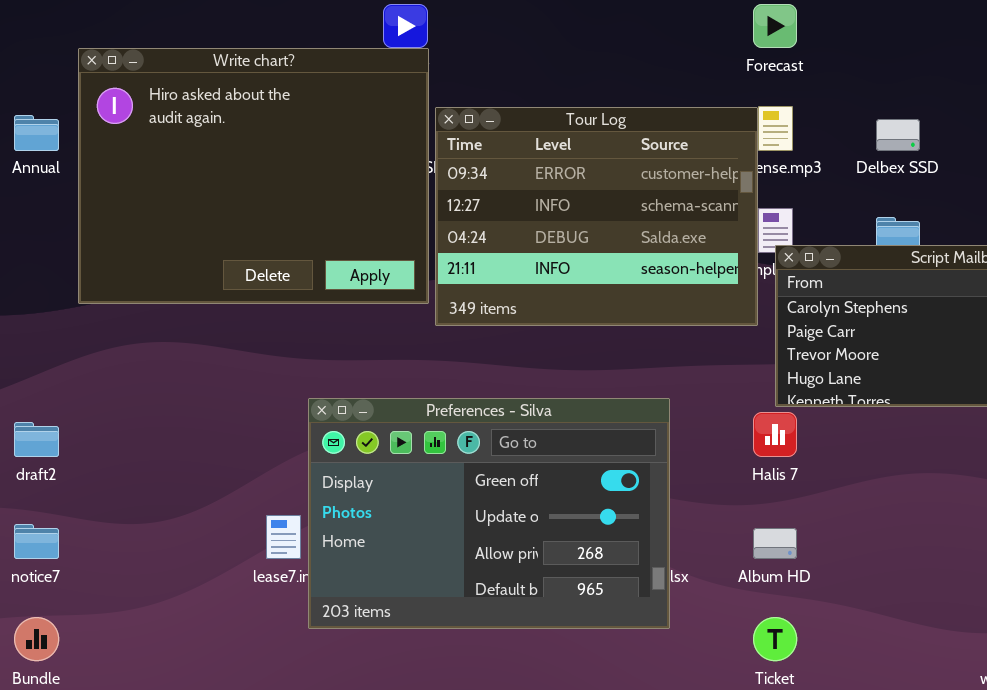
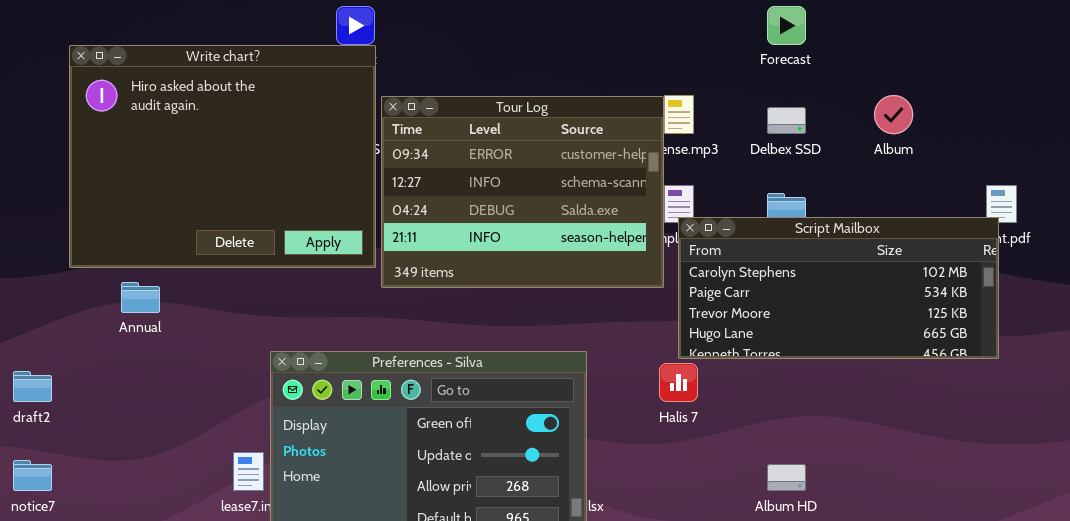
Forecast: [753,4,797,48] -> [767,6,806,45], moved
Annual: [14,115,59,151] -> [121,282,160,313], moved
Album HD: [753,528,797,559] -> [767,464,806,491], moved

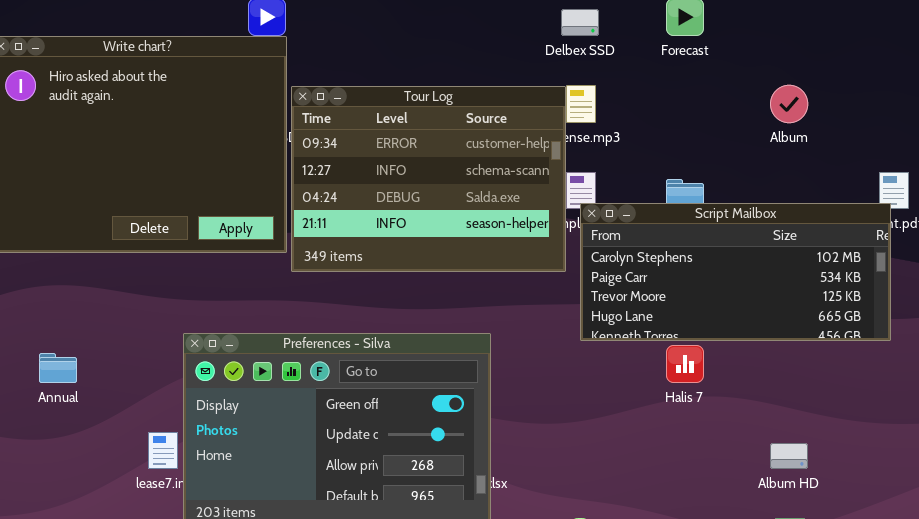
Delbex SSD: [767,107,806,134] -> [561,9,599,36], moved
Annual: [121,282,160,313] -> [39,353,77,383], moved
Halis 7: [659,363,698,402] -> [666,345,704,383], moved
Album HD: [767,464,806,491] -> [770,443,808,469], moved

